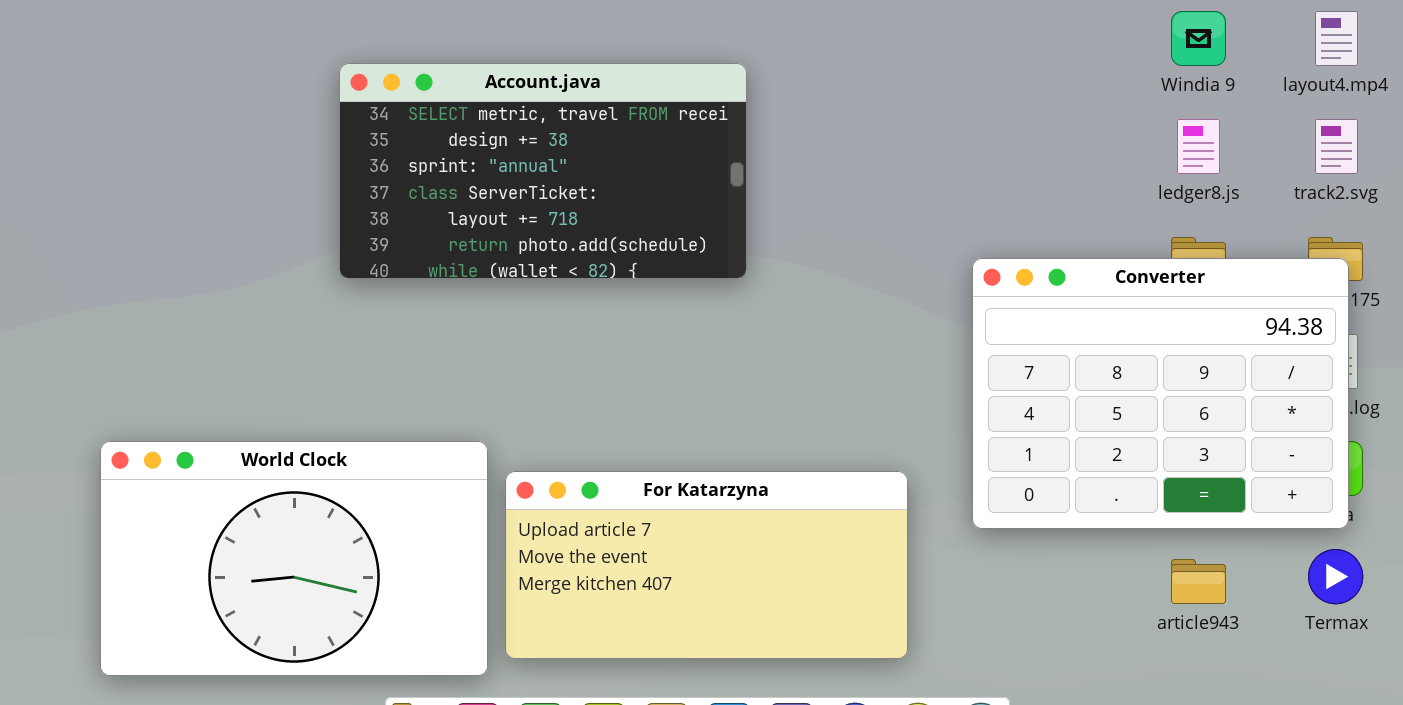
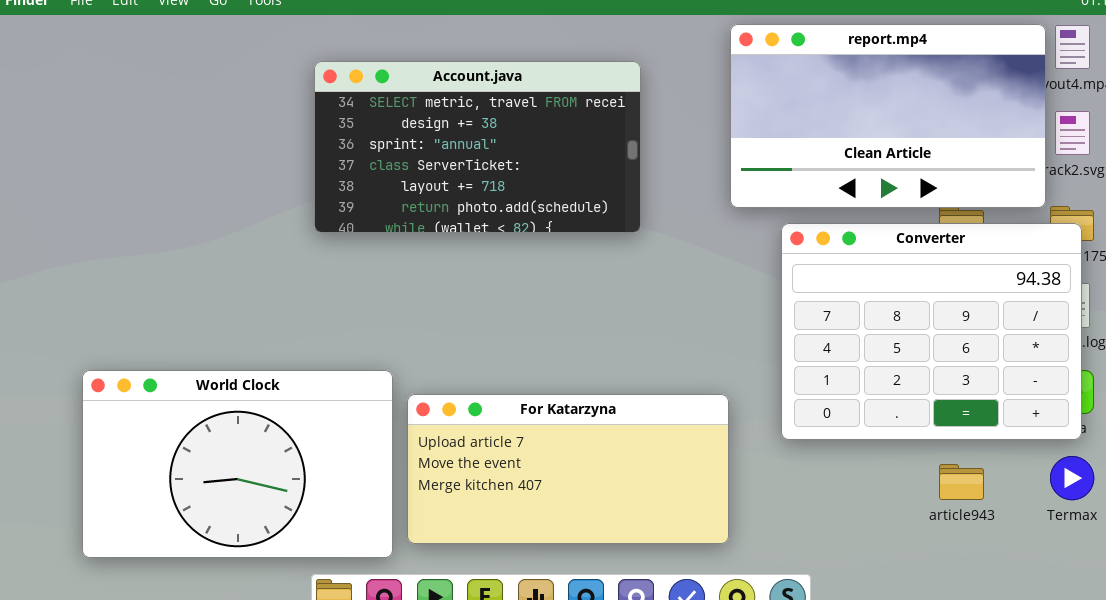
report.mp4: none -> [730,24,1046,208], opened
Account.java: [339,63,747,279] -> [314,61,641,233], moved

